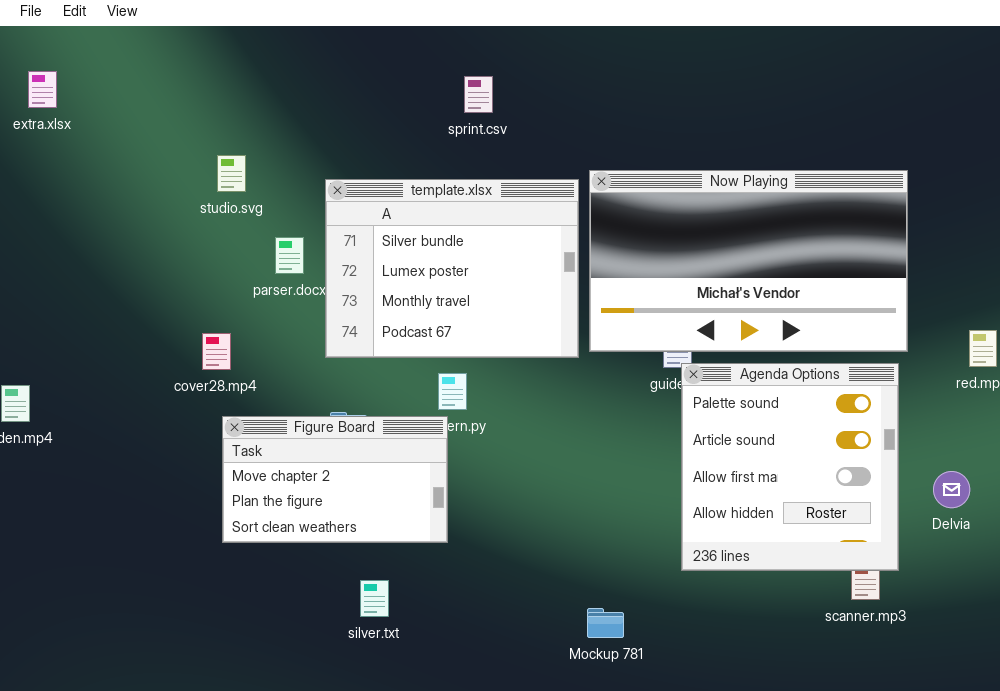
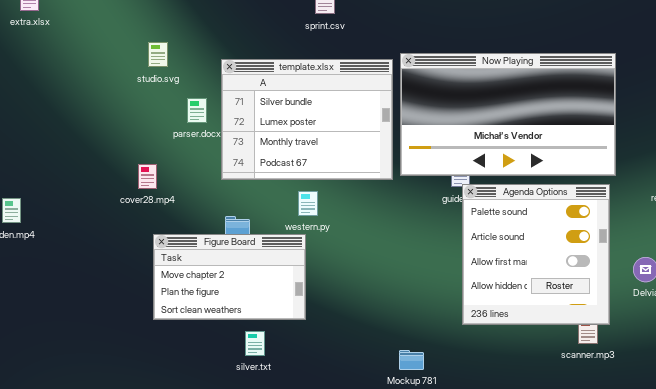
Figure Board: [222,416,448,543] -> [153,234,306,320], moved

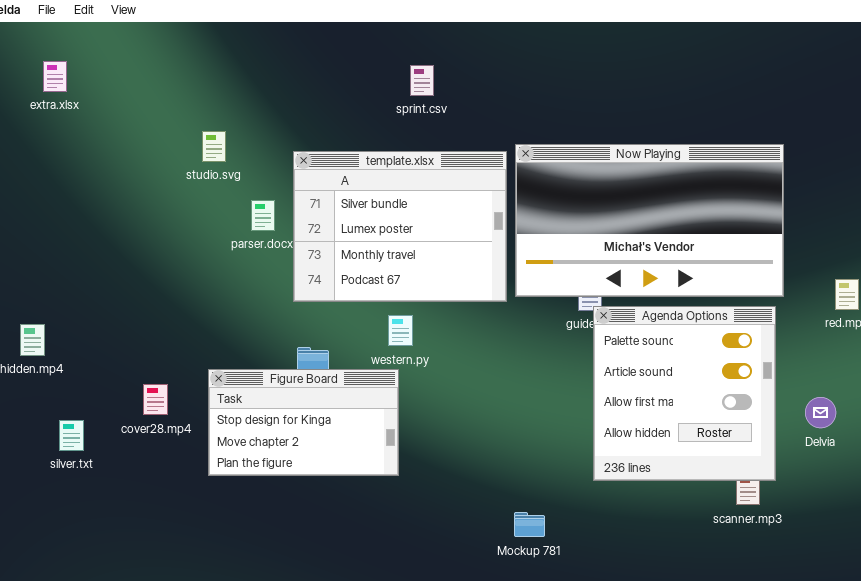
cover28.mp4: [138,164,157,189] -> [143,384,168,415], moved
Figure Board: [153,234,306,320] -> [208,369,399,476], scrolled up 1 row
silver.txt: [245,331,265,356] -> [59,420,84,451], moved

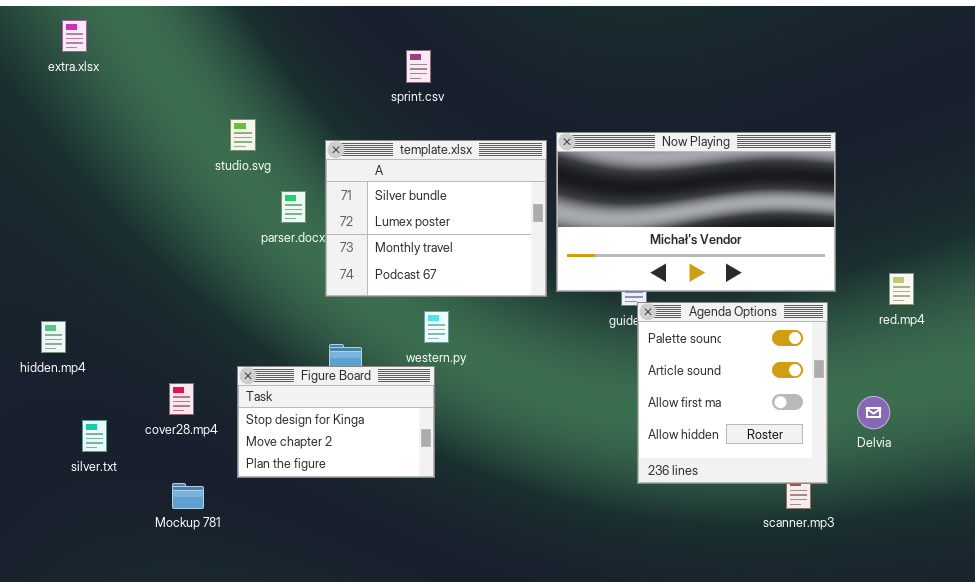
extra.xlsx: [43,61,67,92] -> [62,20,87,52], moved
sprint.csv: [410,65,434,96] -> [406,50,431,83], moved
Mockup 781: [514,512,545,537] -> [172,483,204,509], moved

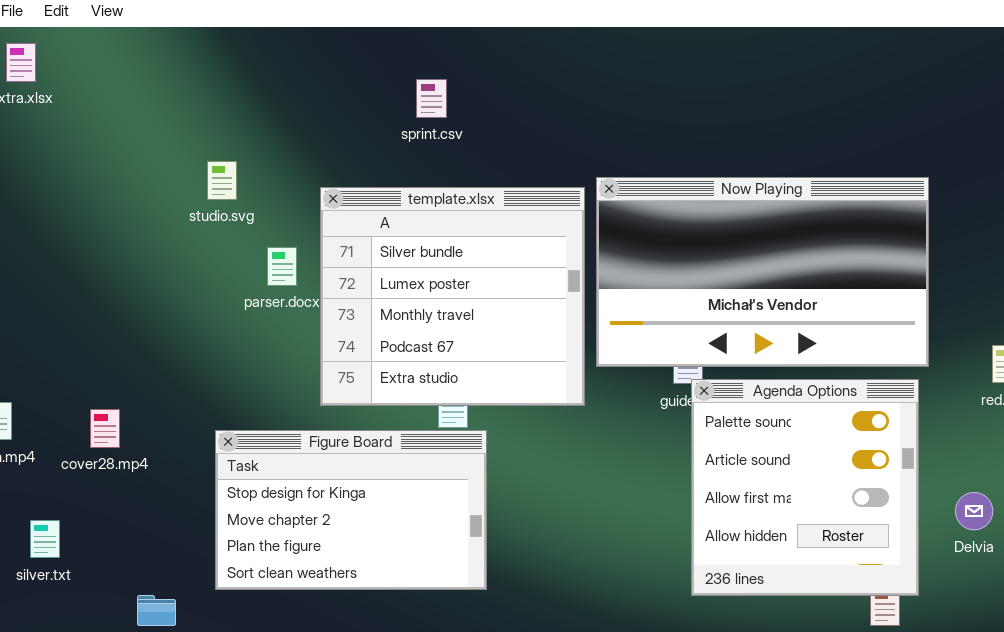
template.xlsx: [325,140,547,297] -> [320,187,585,406], resized
Figure Board: [237,366,435,478] -> [215,430,487,590], resized
cover28.mp4: [169,383,194,415] -> [90,409,120,448], moved

